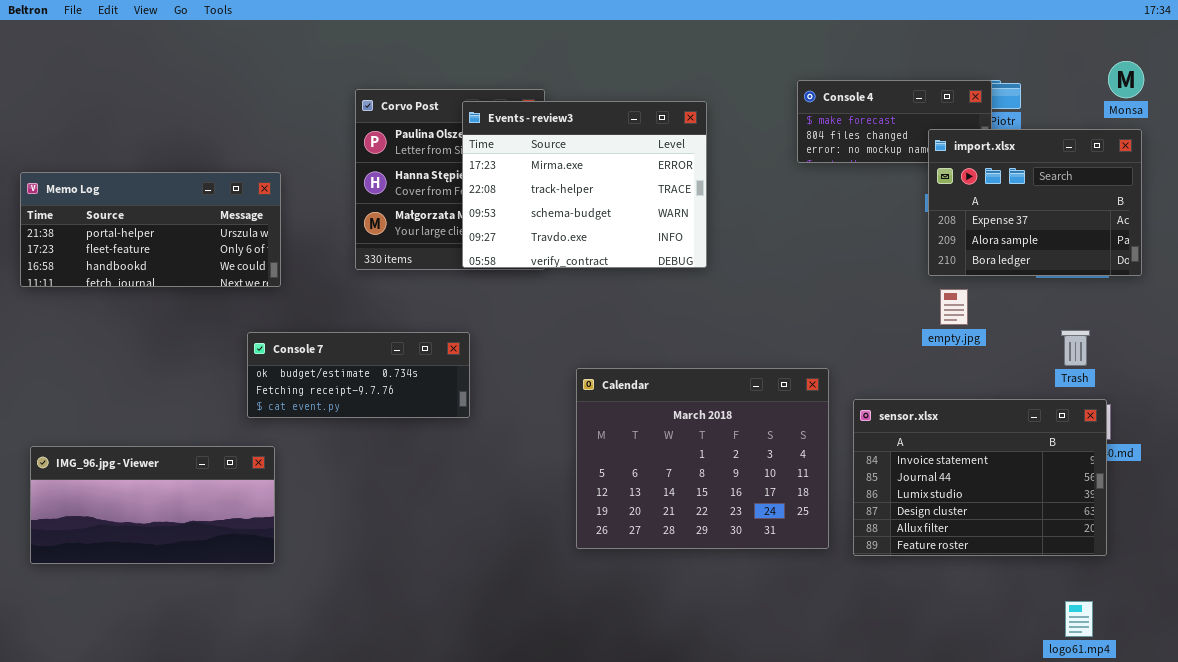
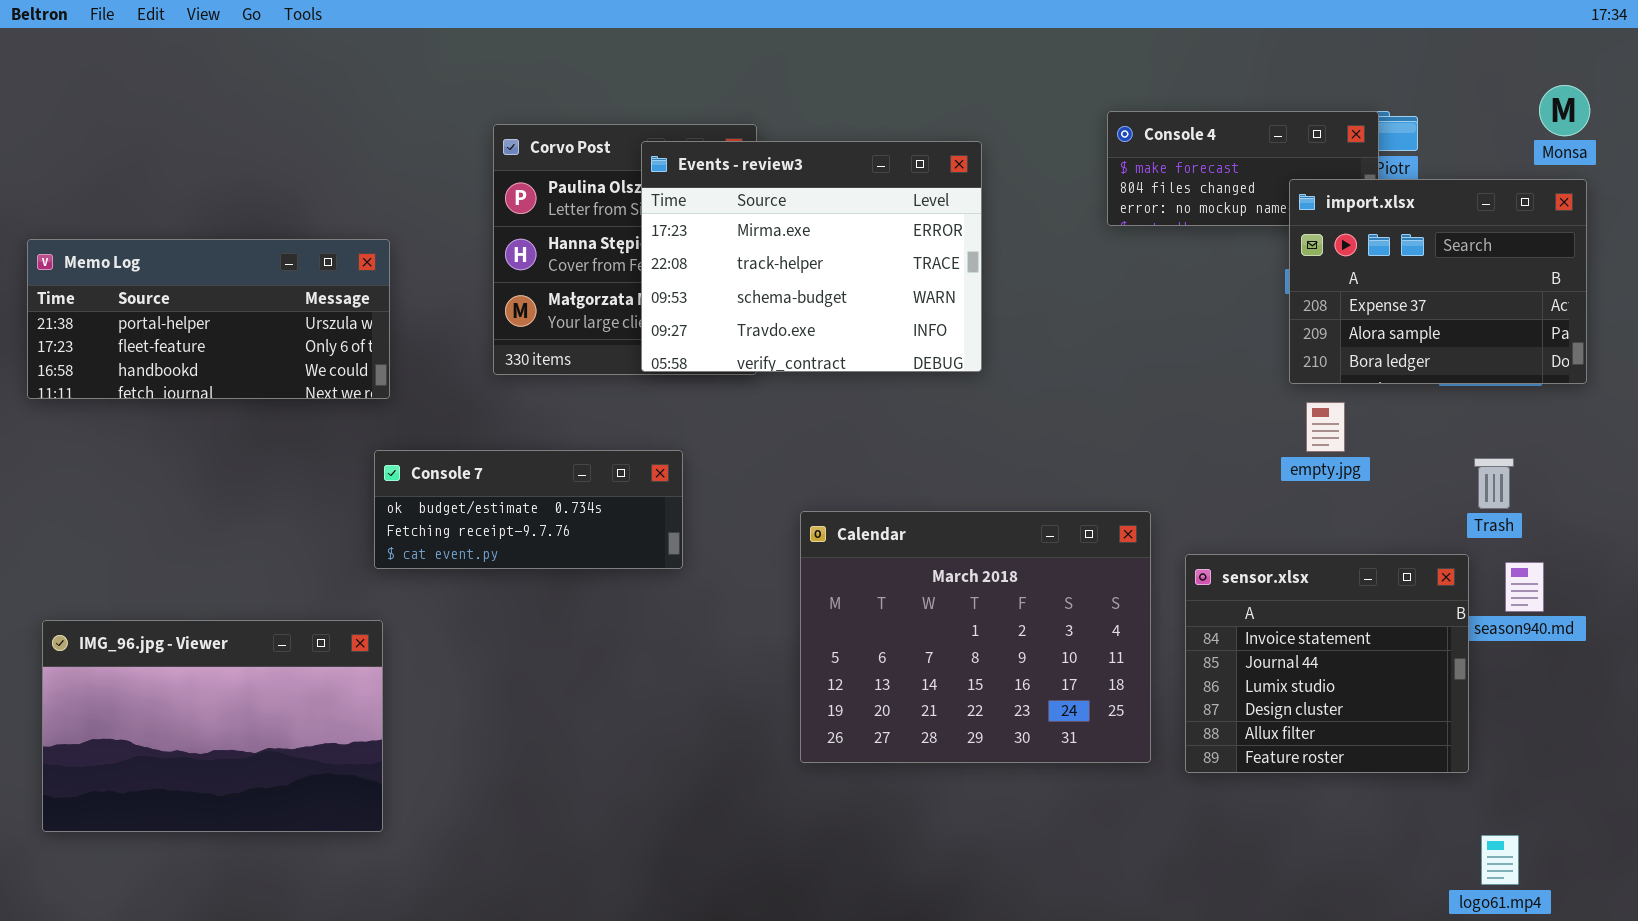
Console 7: [247,332,470,418] -> [374,450,683,569], moved
sensor.xlsx: [853,399,1107,556] -> [1185,554,1469,773], resized
IMG_96.jpg - Viewer: [30,446,275,564] -> [42,620,383,832], resized

